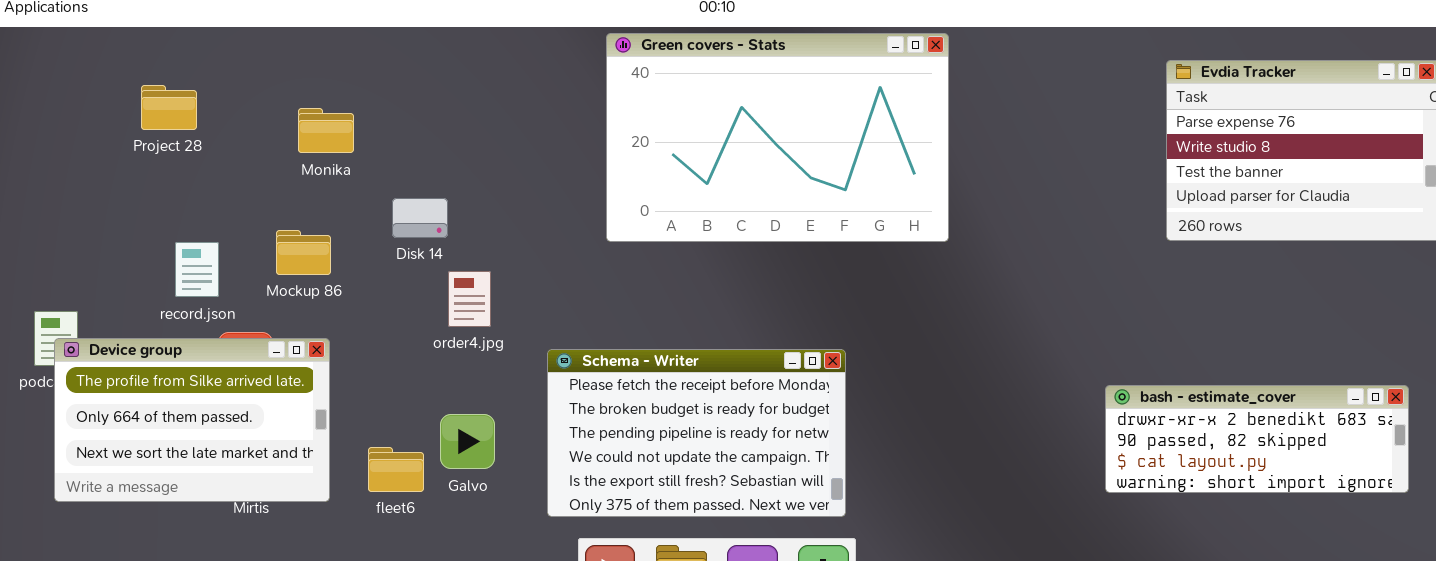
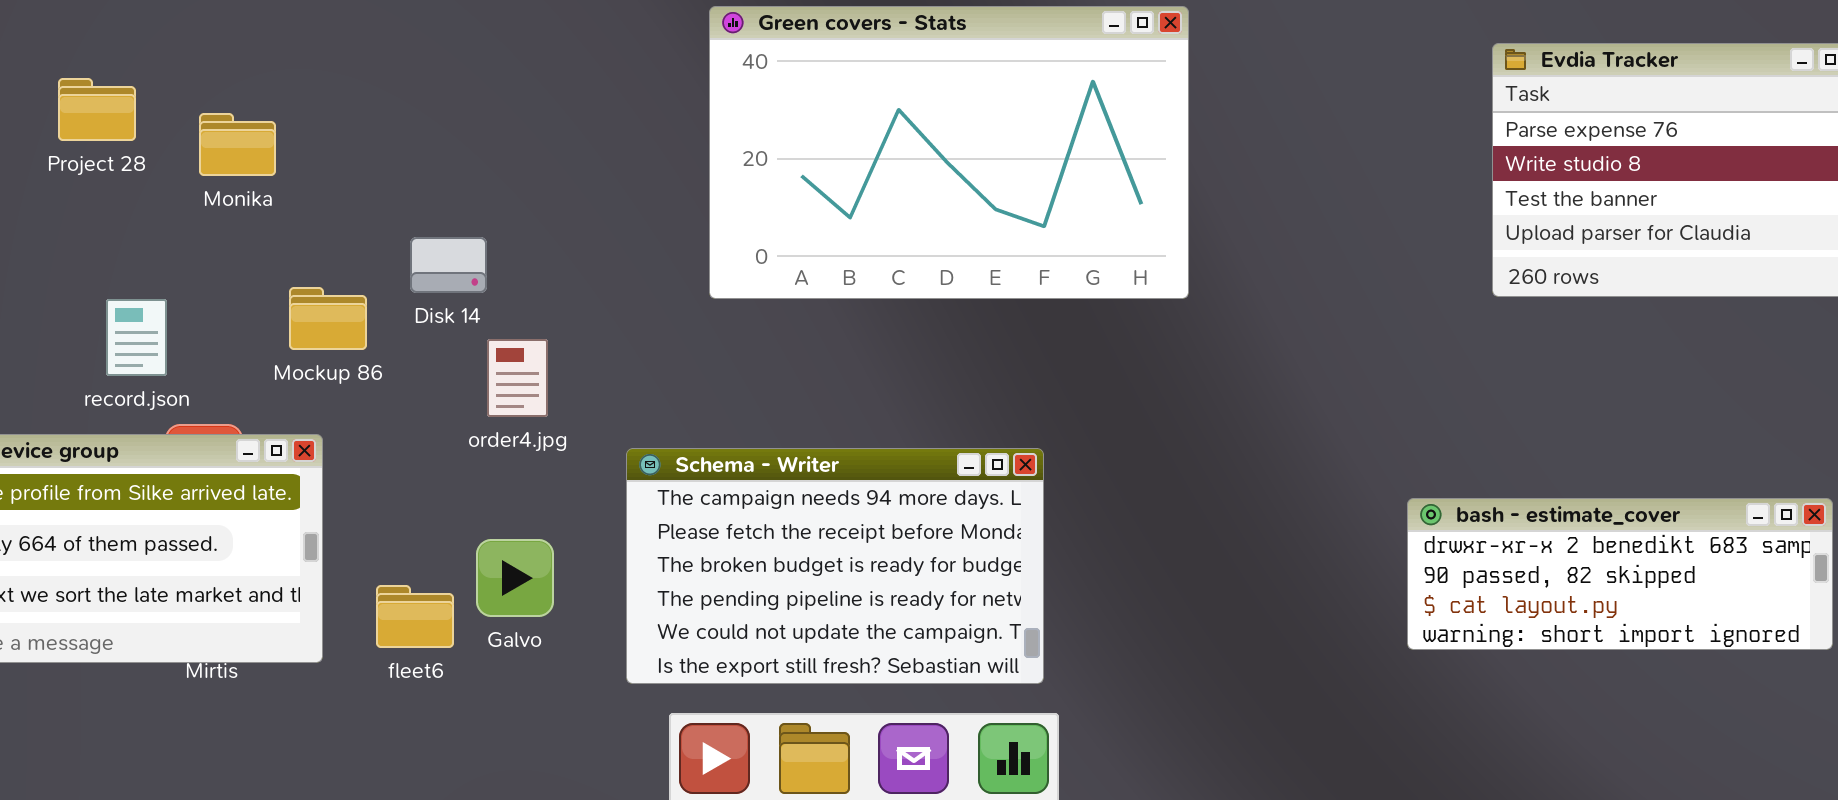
Monika: [298,108,354,153] -> [199,113,276,176], moved
Mockup 86: [276,230,331,275] -> [289,287,367,350], moved
Schema - Writer: [547,349,846,517] -> [626,448,1044,684], scrolled up 1 row

